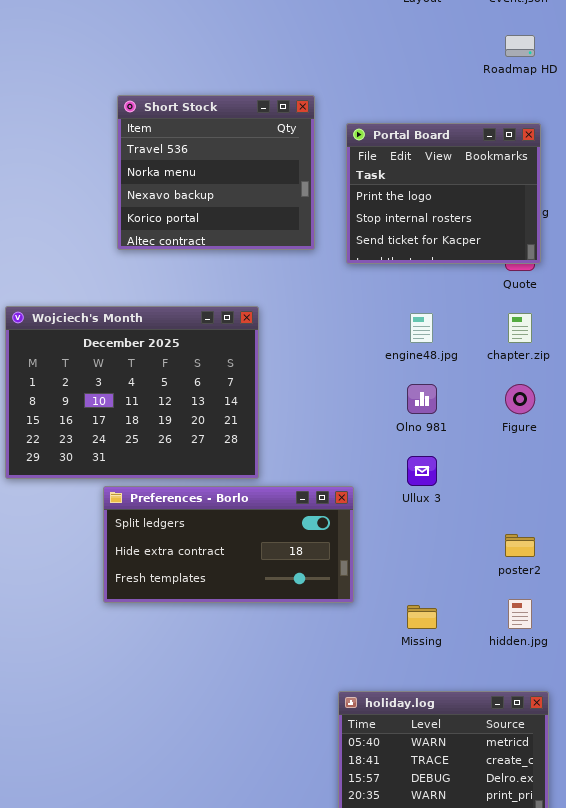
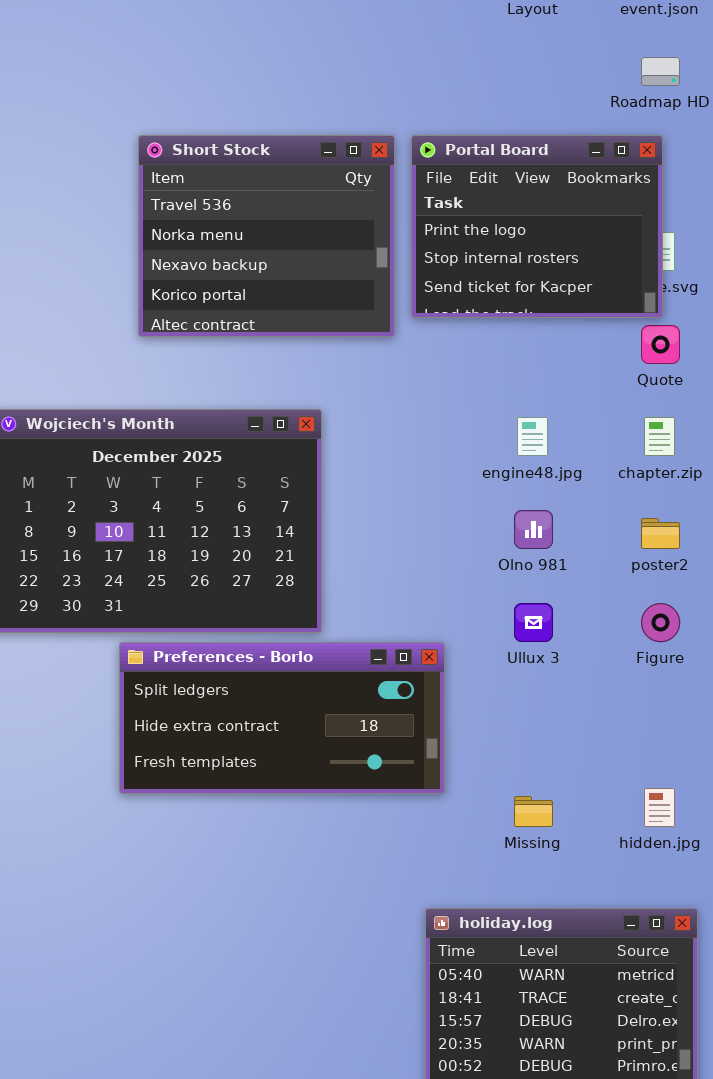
Portal Board: [346,123,541,264] -> [411,135,663,318], moved
Figure: [505,384,535,414] -> [641,603,680,642], moved
poster2: [505,534,535,557] -> [641,518,680,549], moved

